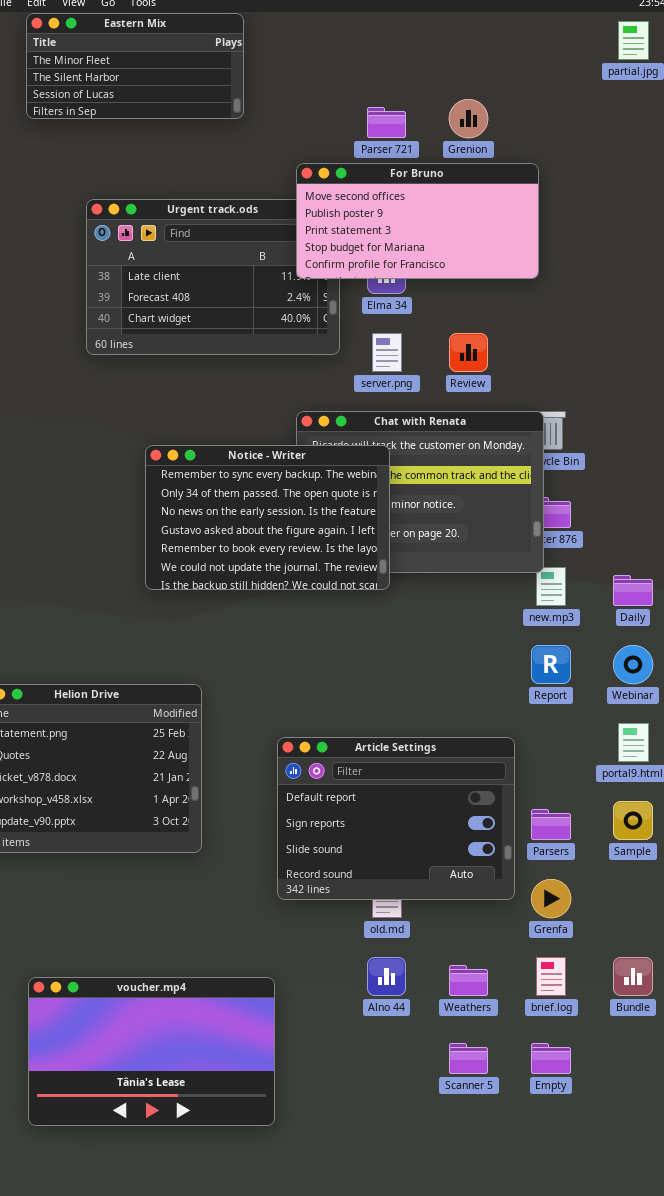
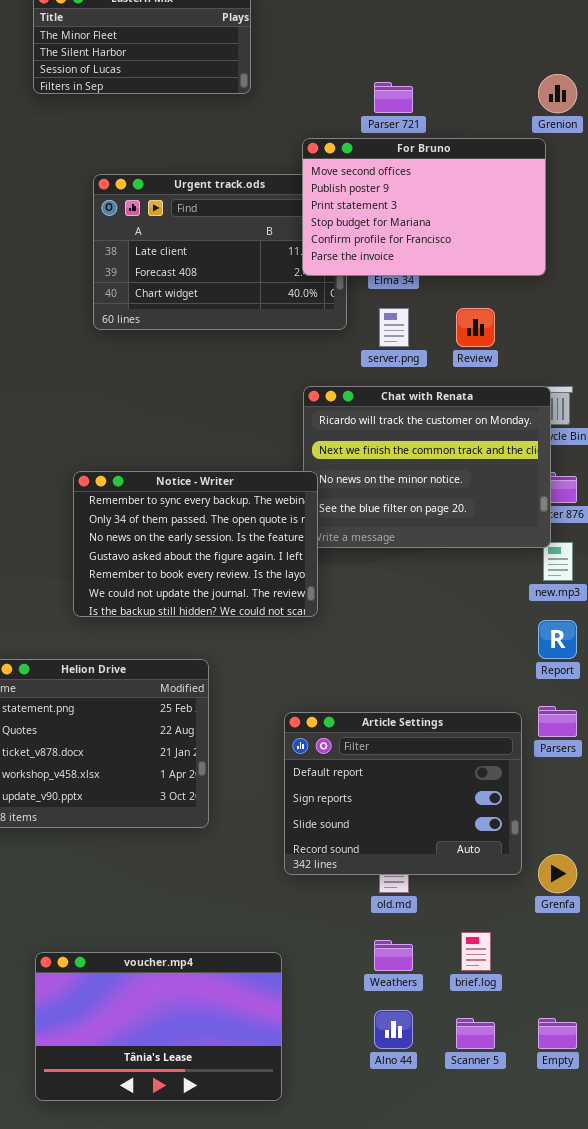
Grenion: [449,99,488,138] -> [538,74,577,113], moved
For Bruno: [296,163,539,279] -> [302,138,546,276], resized
Notice - Writer: [145,445,390,590] -> [73,471,318,617], moved
Parsers: [531,809,571,840] -> [538,706,577,737], moved
Alno 44: [367,957,406,996] -> [374,1010,413,1049], moved
brief.log: [536,957,566,996] -> [461,932,491,971], moved
Weathers: [449,965,488,996] -> [374,940,413,971], moved

